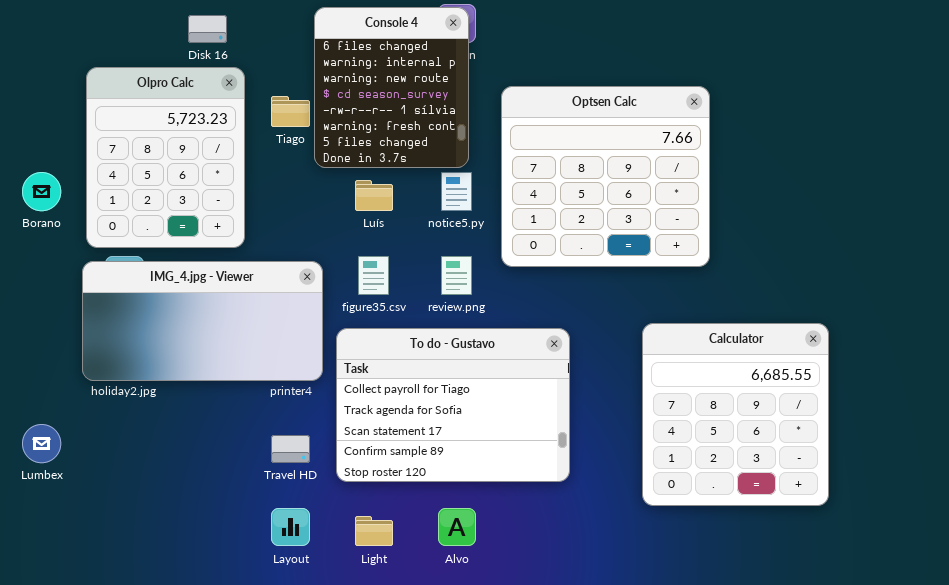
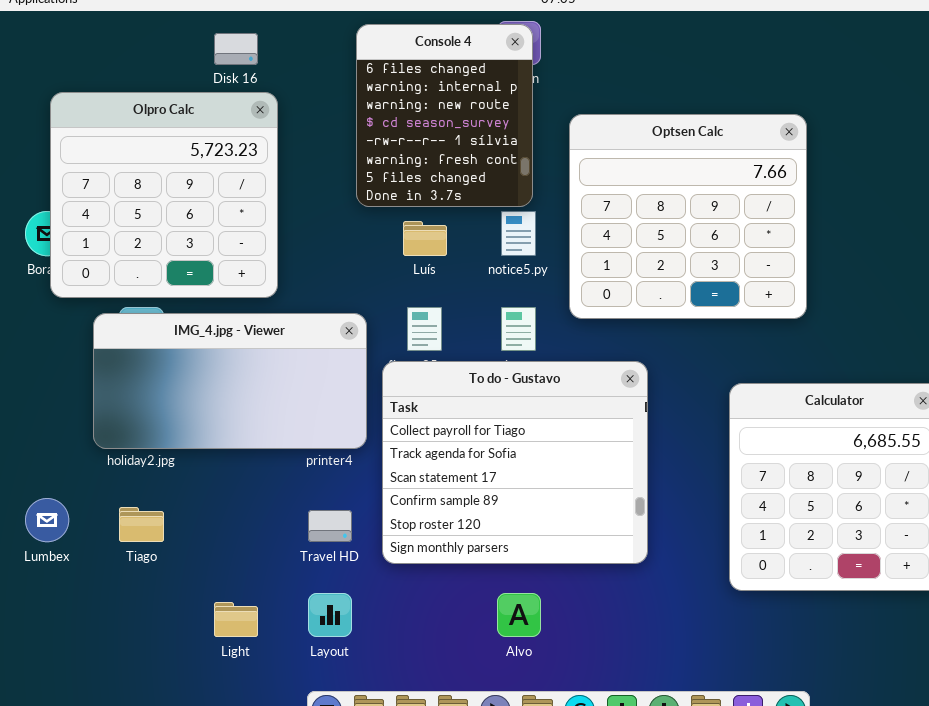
Olpro Calc: [86,67,245,248] -> [50,92,278,298], resized
Tiago: [271,96,310,127] -> [119,507,164,542], moved
To do - Gustavo: [336,328,570,482] -> [382,361,648,564], resized
Light: [355,516,393,546] -> [214,602,258,637], moved

